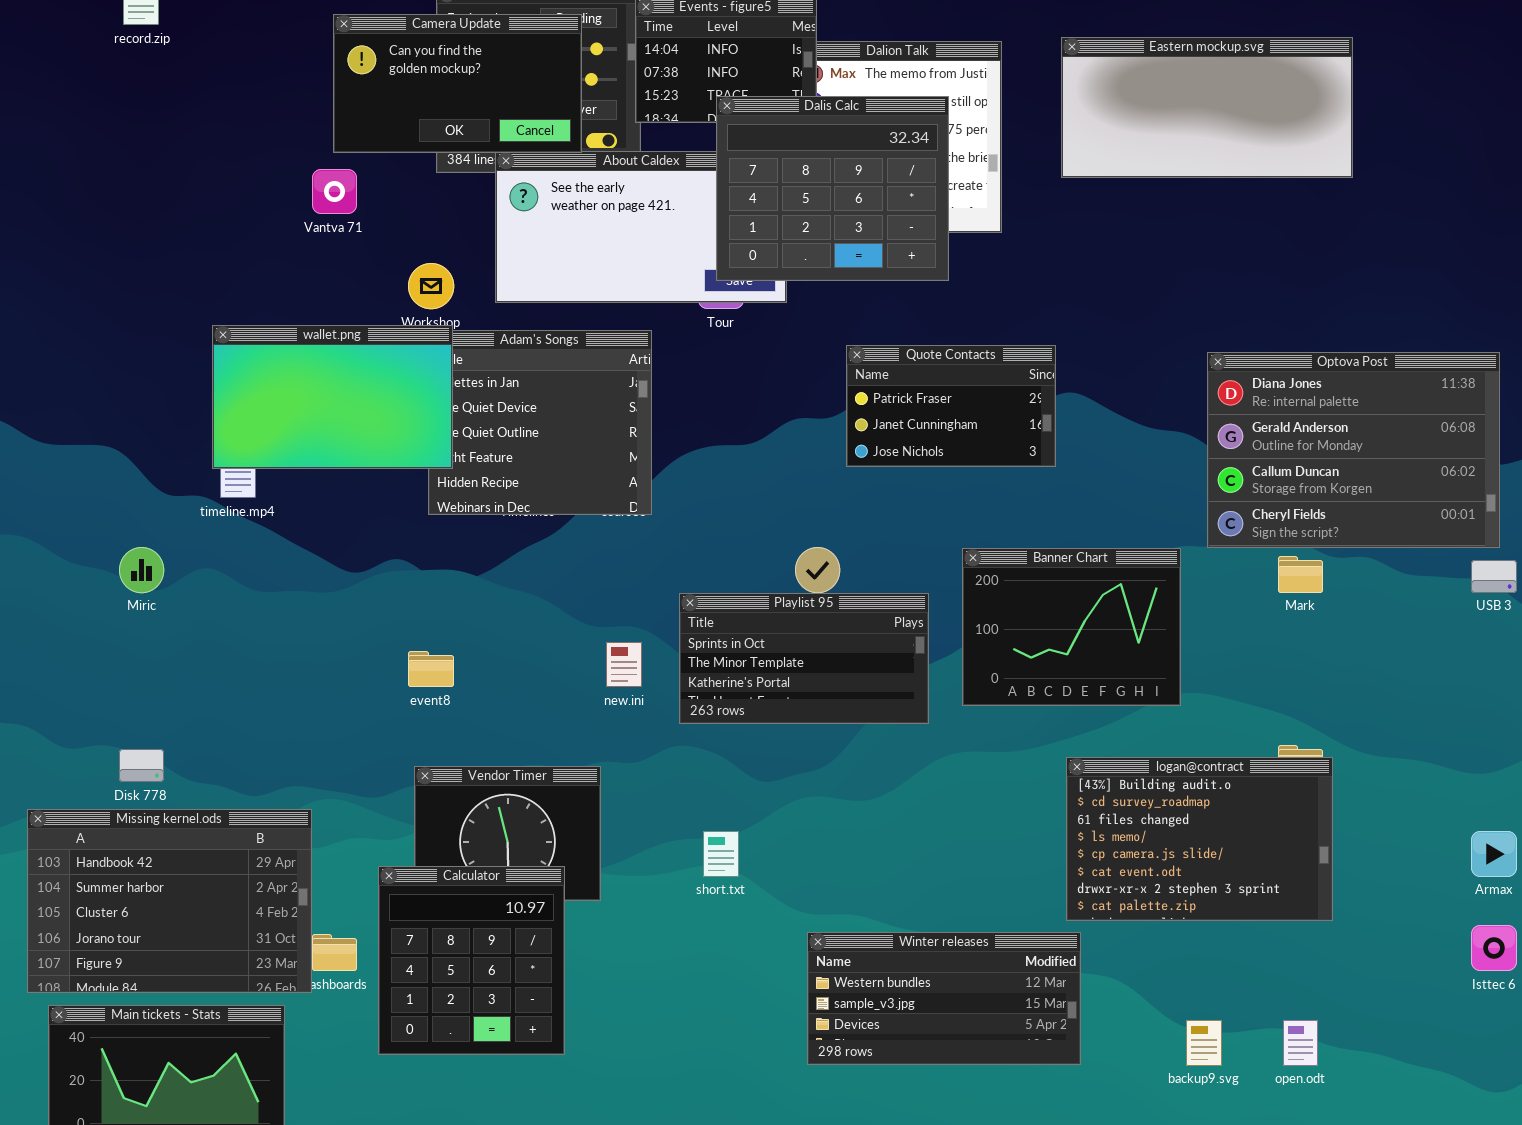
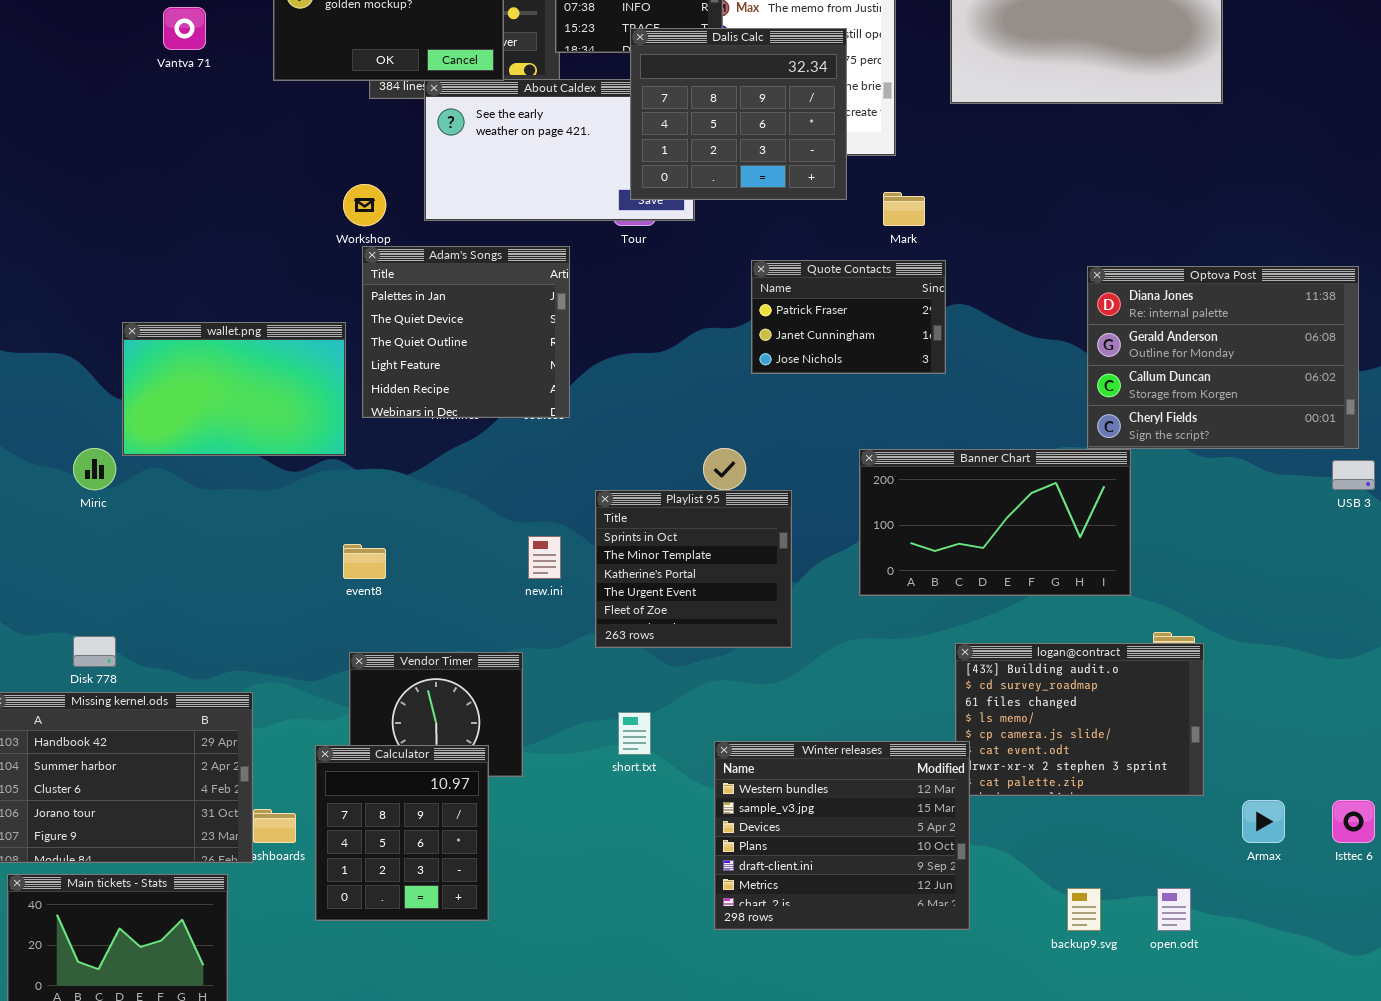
Vantva 71: [312,169,357,214] -> [163,7,206,50], moved
wallet.png: [212,325,453,469] -> [122,322,346,456], moved
Banner Chart: [962,548,1181,706] -> [859,449,1131,596], resized
Mark: [1278,556,1323,593] -> [883,192,925,226], moved
Playlist 95: [679,593,929,724] -> [595,490,792,648], resized
Armax: [1471,831,1517,877] -> [1242,800,1285,843], moved
Winter releases: [807,932,1081,1065] -> [714,741,970,930], resized

